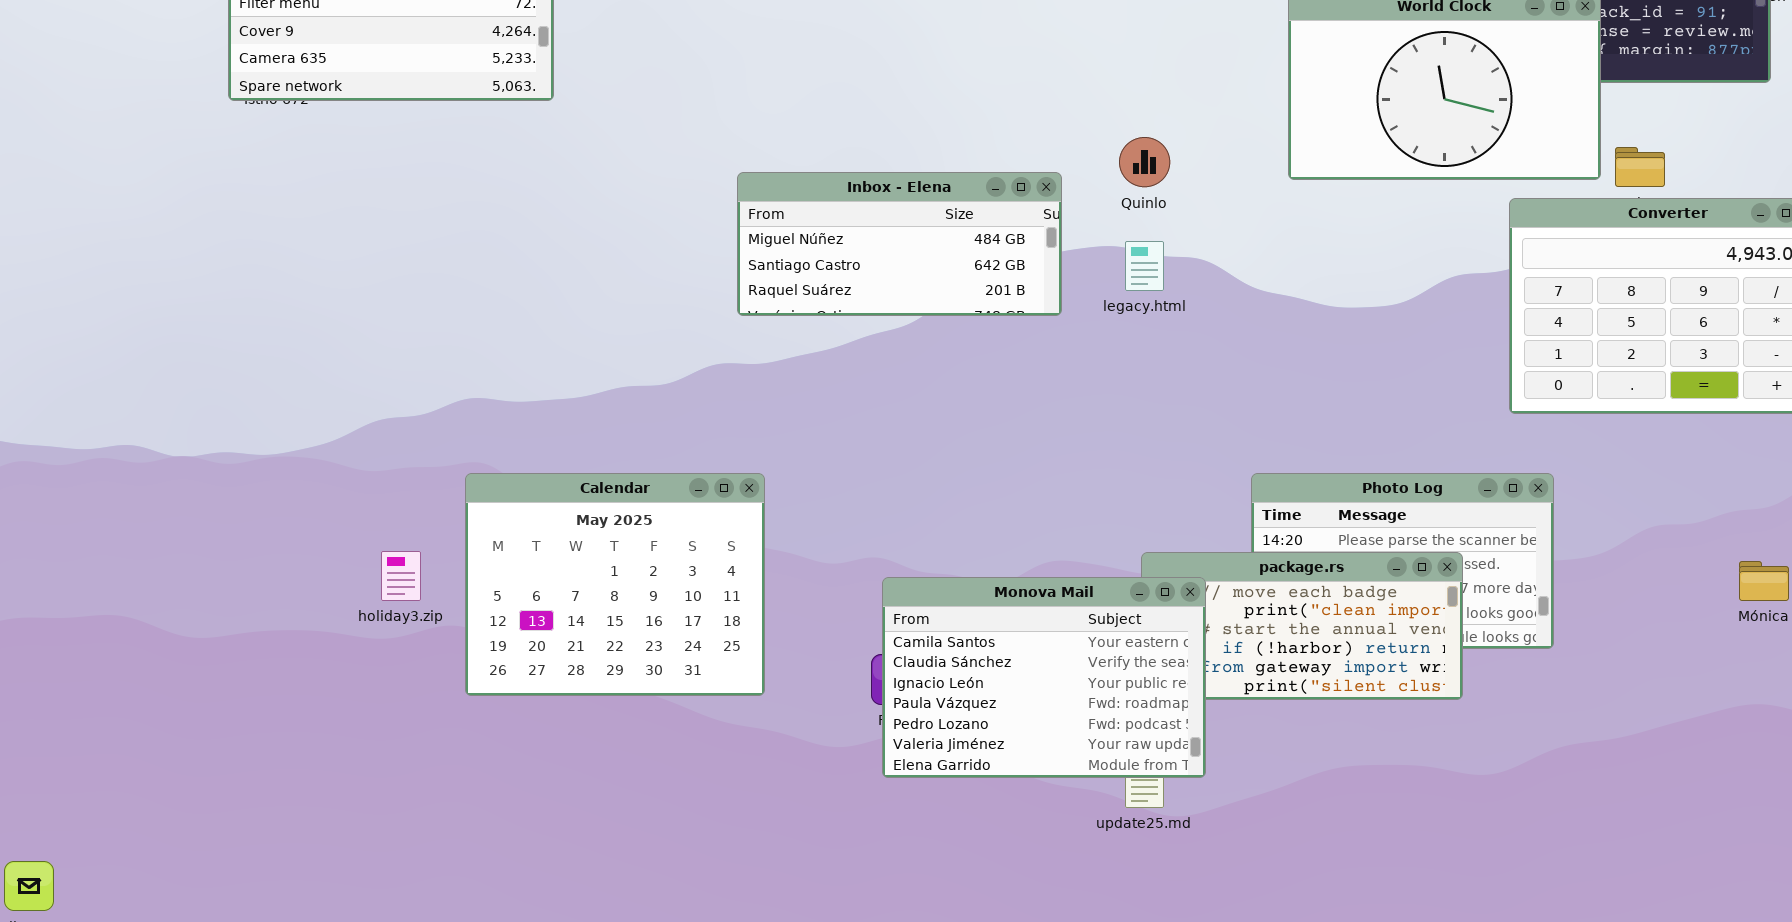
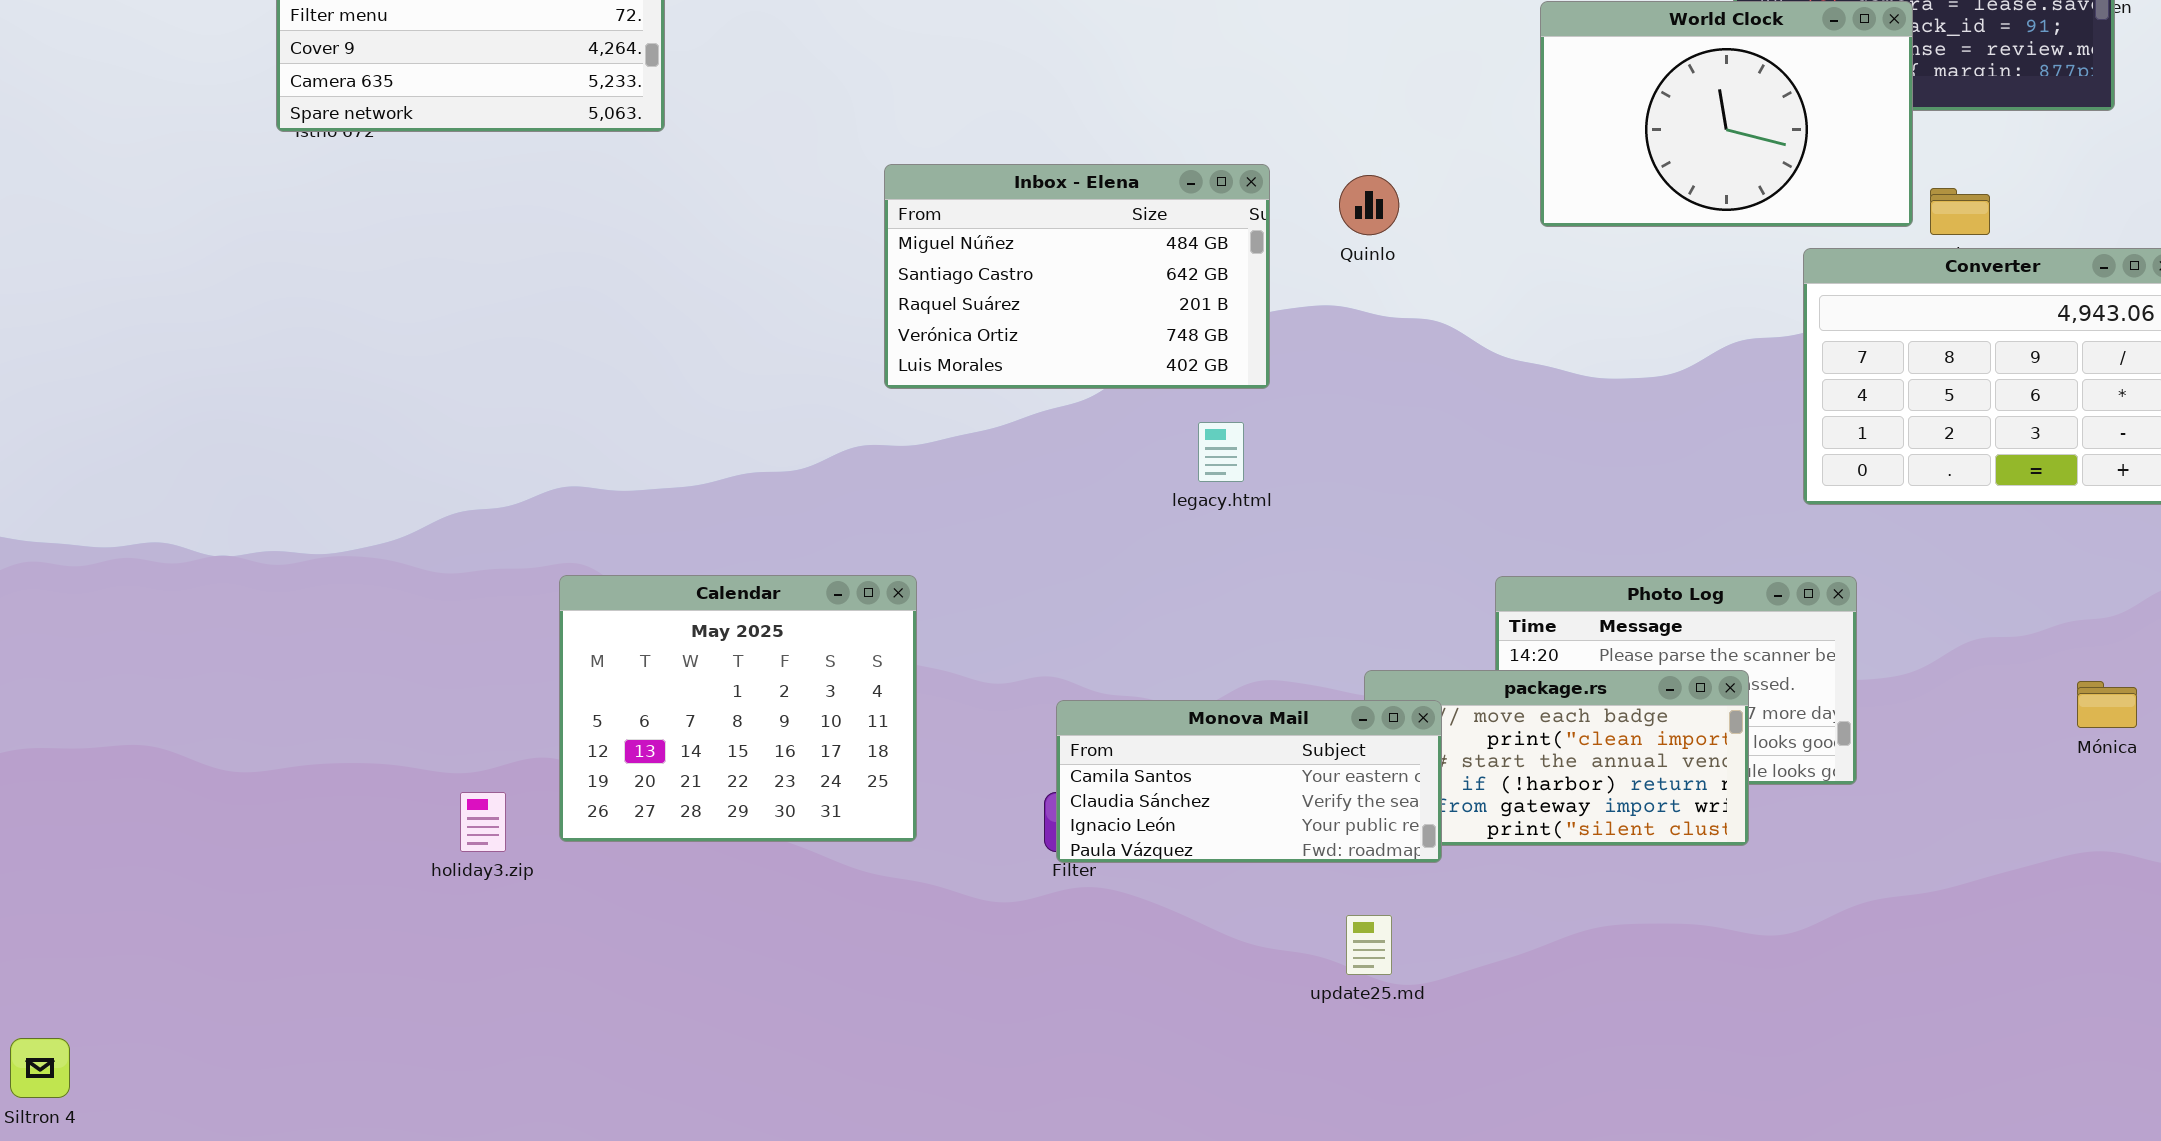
Inbox - Elena: [737,172,1062,316] -> [884,164,1270,389], resized
legacy.html: [1125,241,1164,291] -> [1198,422,1244,482], moved
holiday3.zip: [381,551,421,601] -> [460,792,506,852], moved
Monova Mail: [882,577,1206,778] -> [1056,700,1442,863], resized

